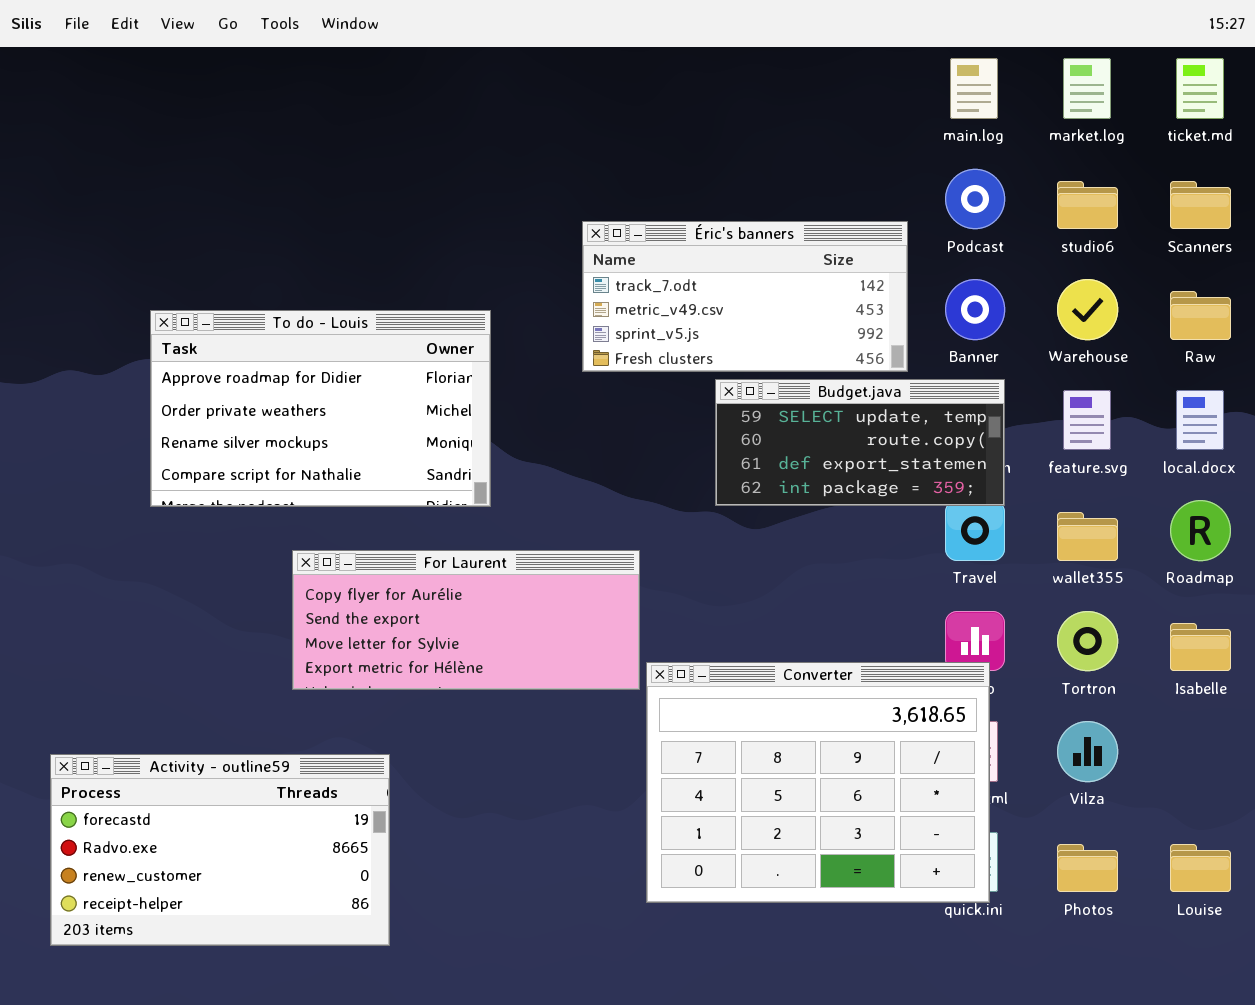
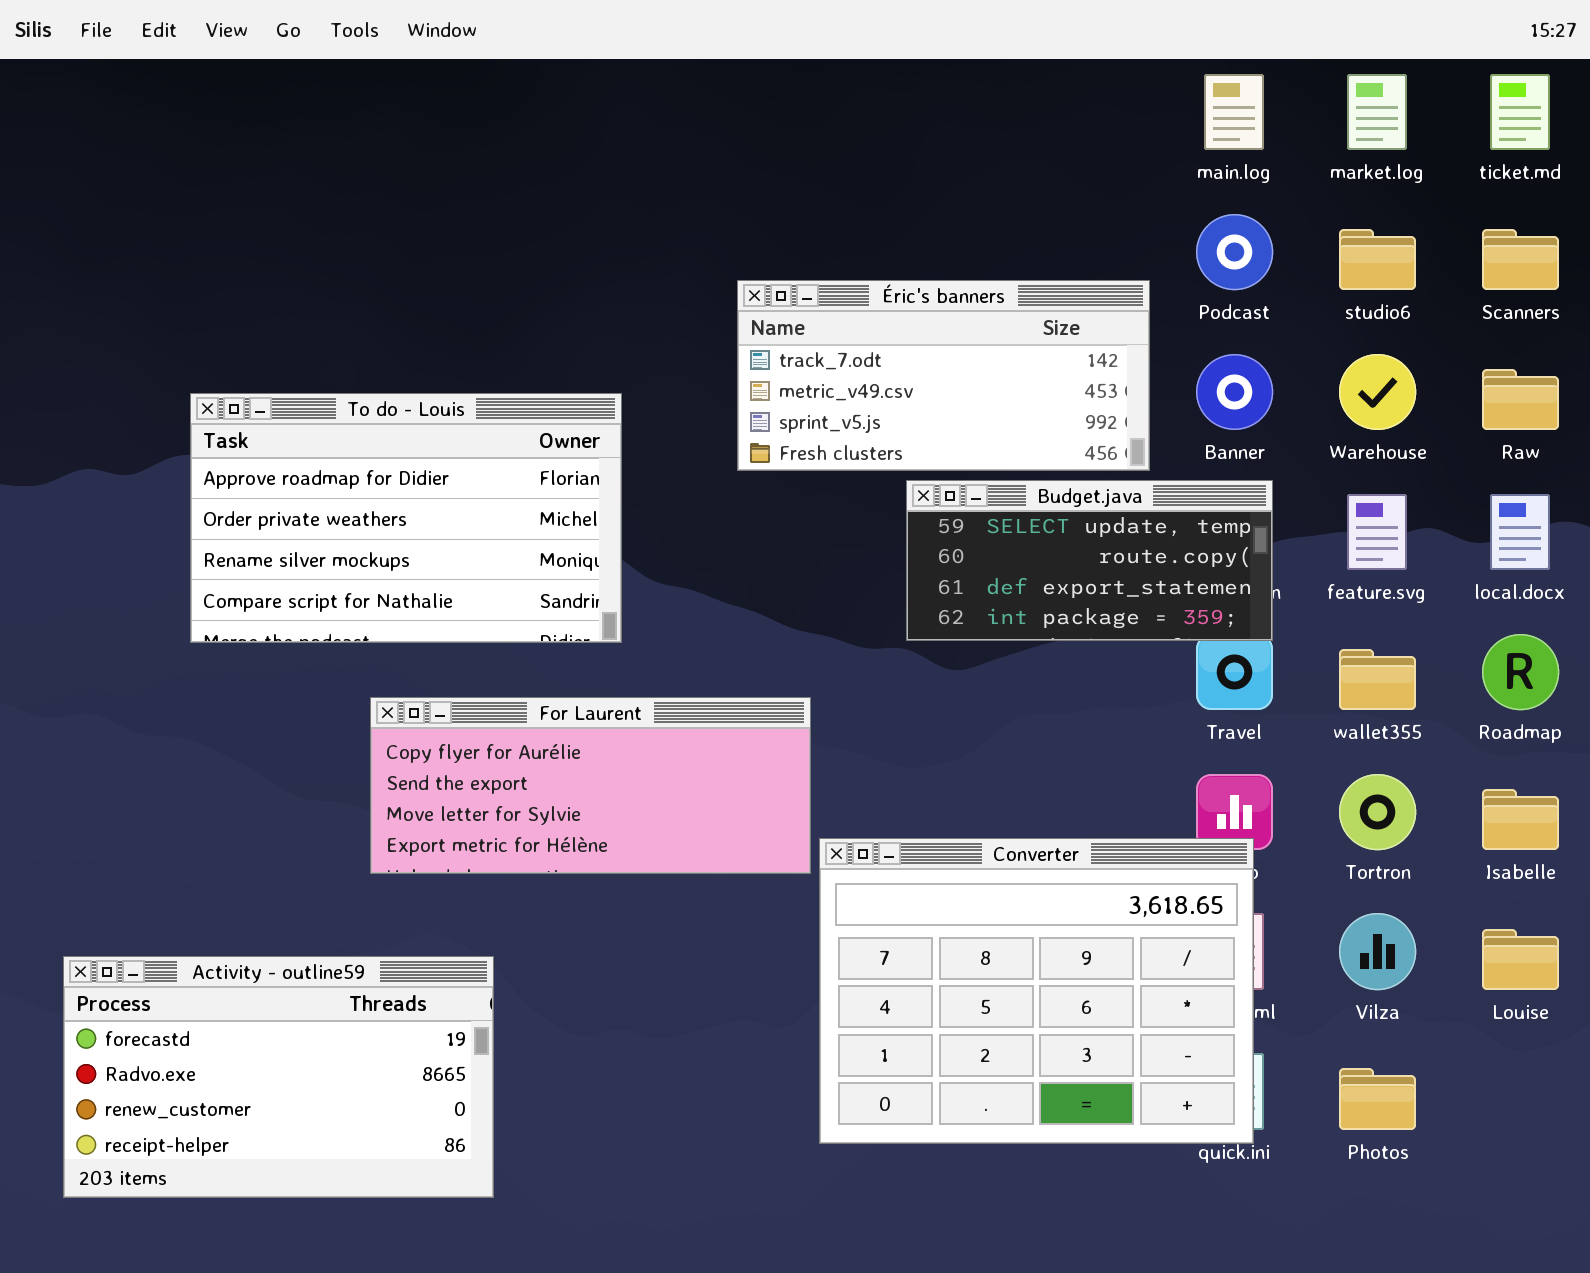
Louise: [1170,844,1231,892] -> [1482,929,1559,990], moved

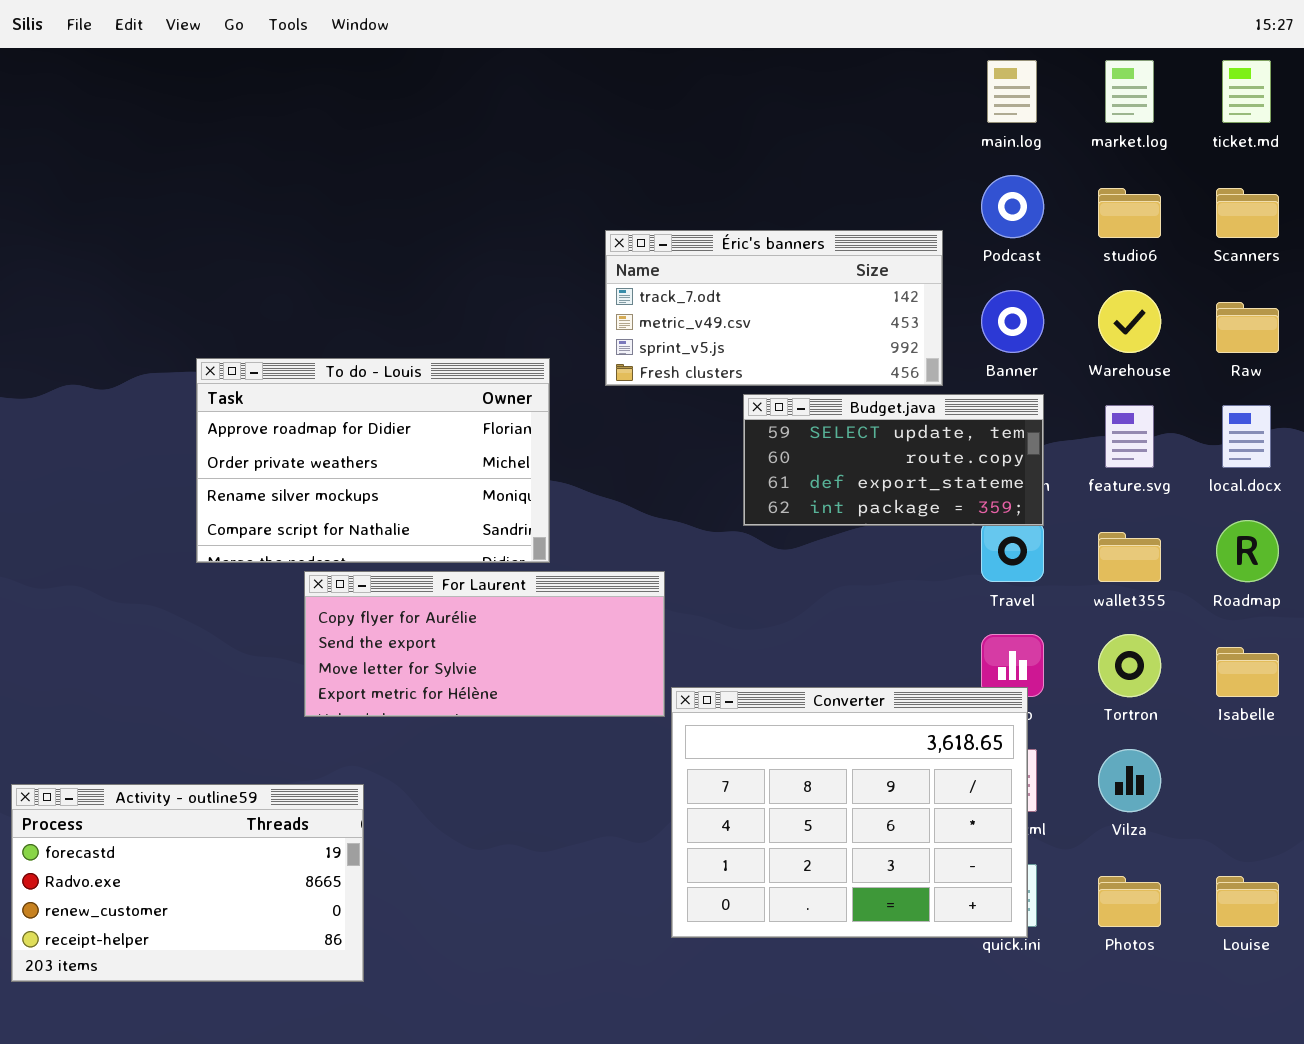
To do - Louis: [190,393,622,643] -> [196,358,550,563], moved
Louise: [1482,929,1559,990] -> [1216,876,1279,927], moved
Activity - outline59: [63,956,494,1198] -> [11,784,364,982], moved

